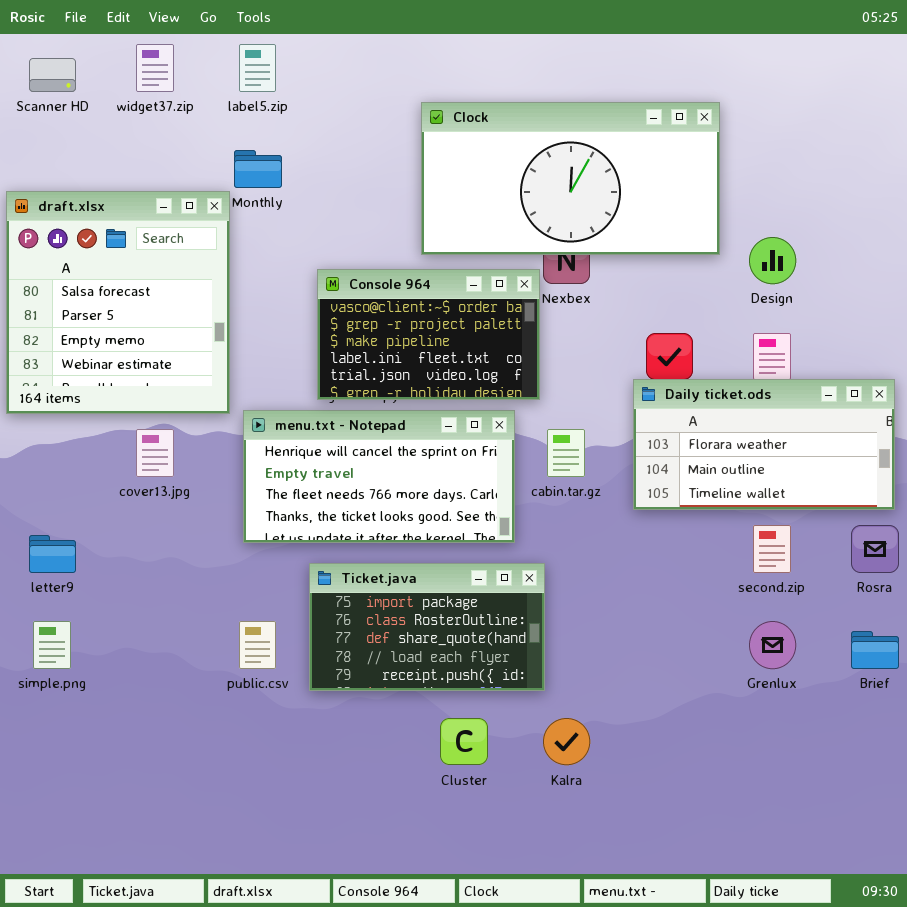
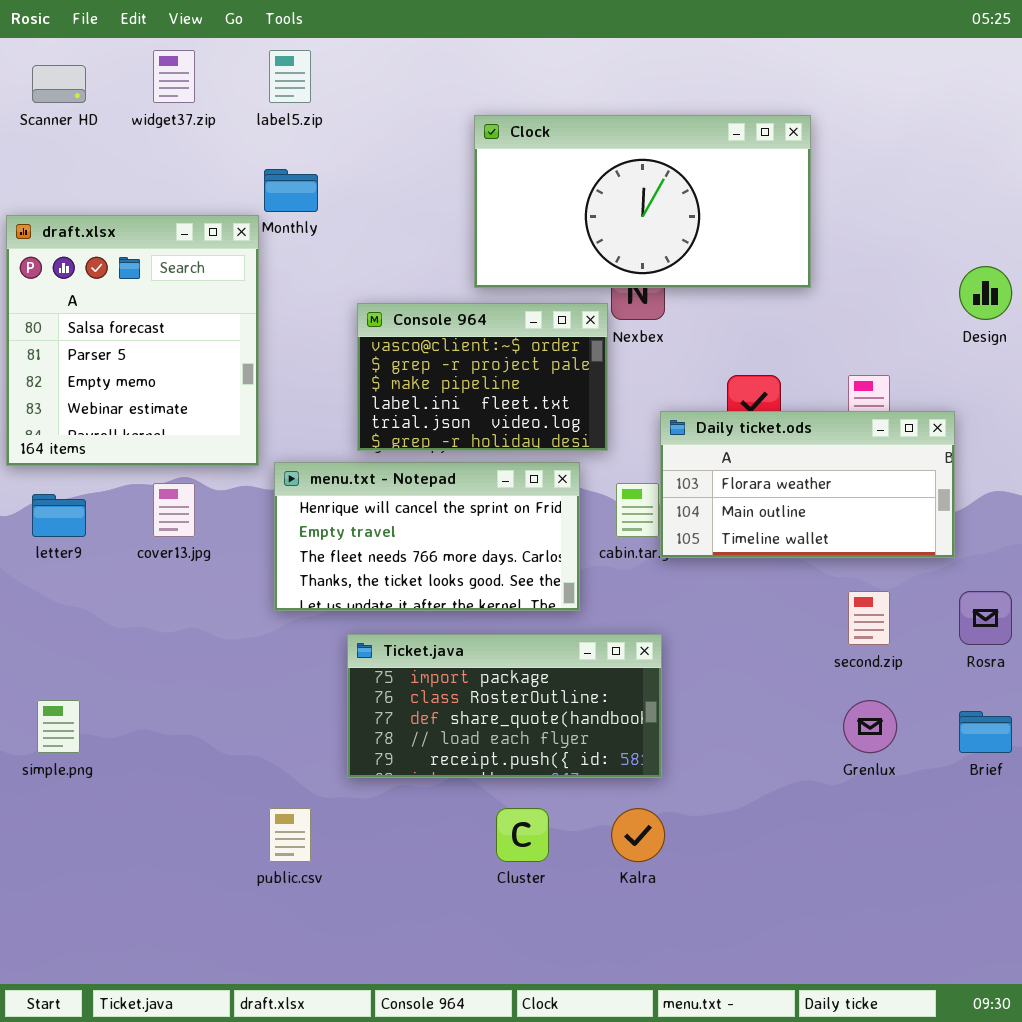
Design: [749,237,796,284] -> [959,266,1012,320], moved
Daily ticket.ods: [633,379,895,510] -> [660,411,955,558], moved
letter9: [29,535,76,573] -> [32,494,86,537], moved
Ticket.java: [309,563,545,691] -> [347,634,662,778], resized
public.csv: [239,621,276,669] -> [269,808,311,862], moved

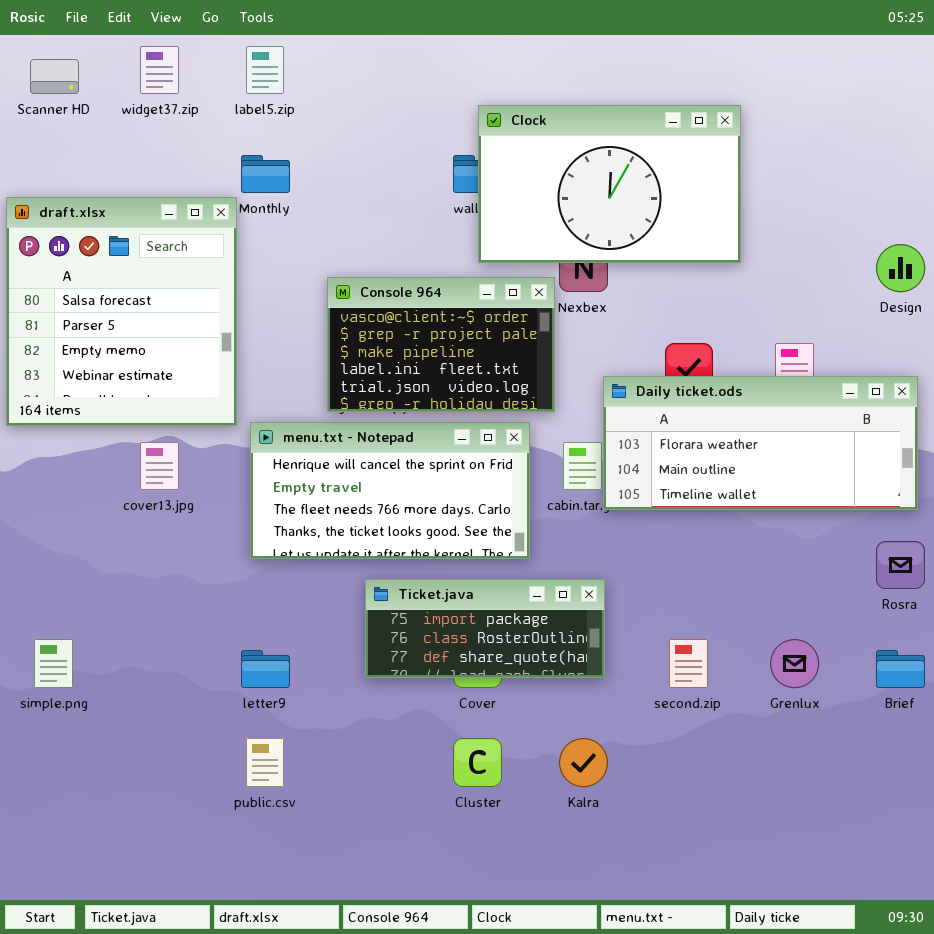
Clock: [474,115,811,288] -> [478,105,741,263], resized
Daily ticket.ods: [660,411,955,558] -> [603,376,918,510], resized
letter9: [32,494,86,537] -> [241,650,290,688], moved
second.zip: [848,591,890,645] -> [669,639,708,688], moved
Ticket.java: [347,634,662,778] -> [365,579,605,678], resized

